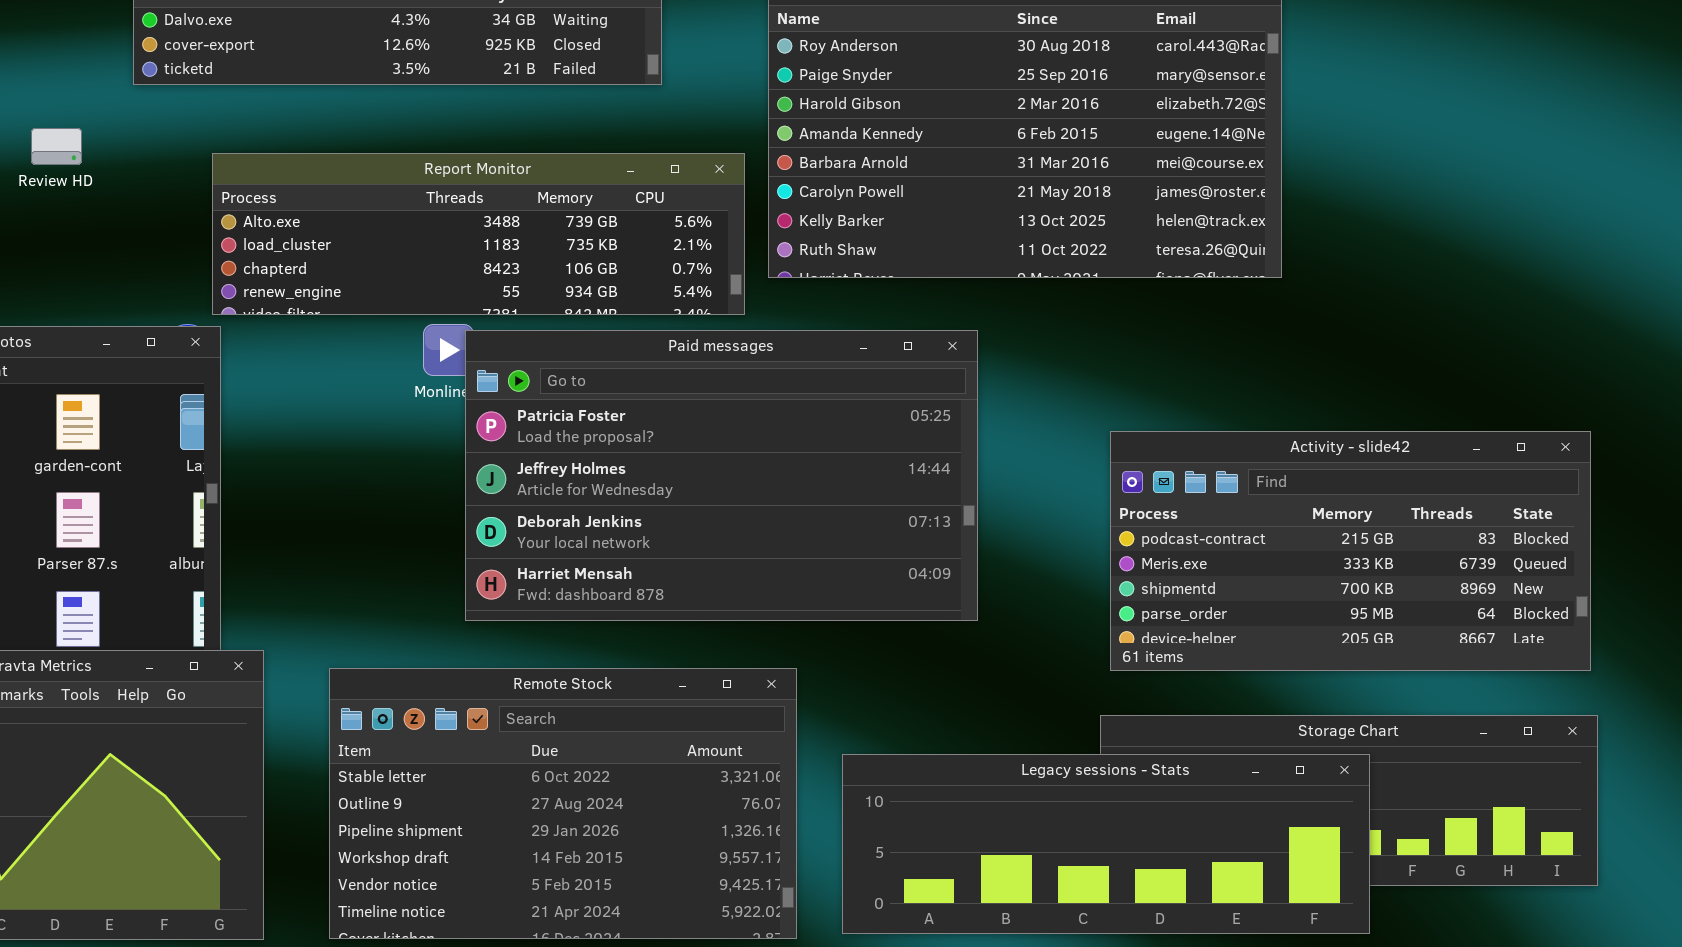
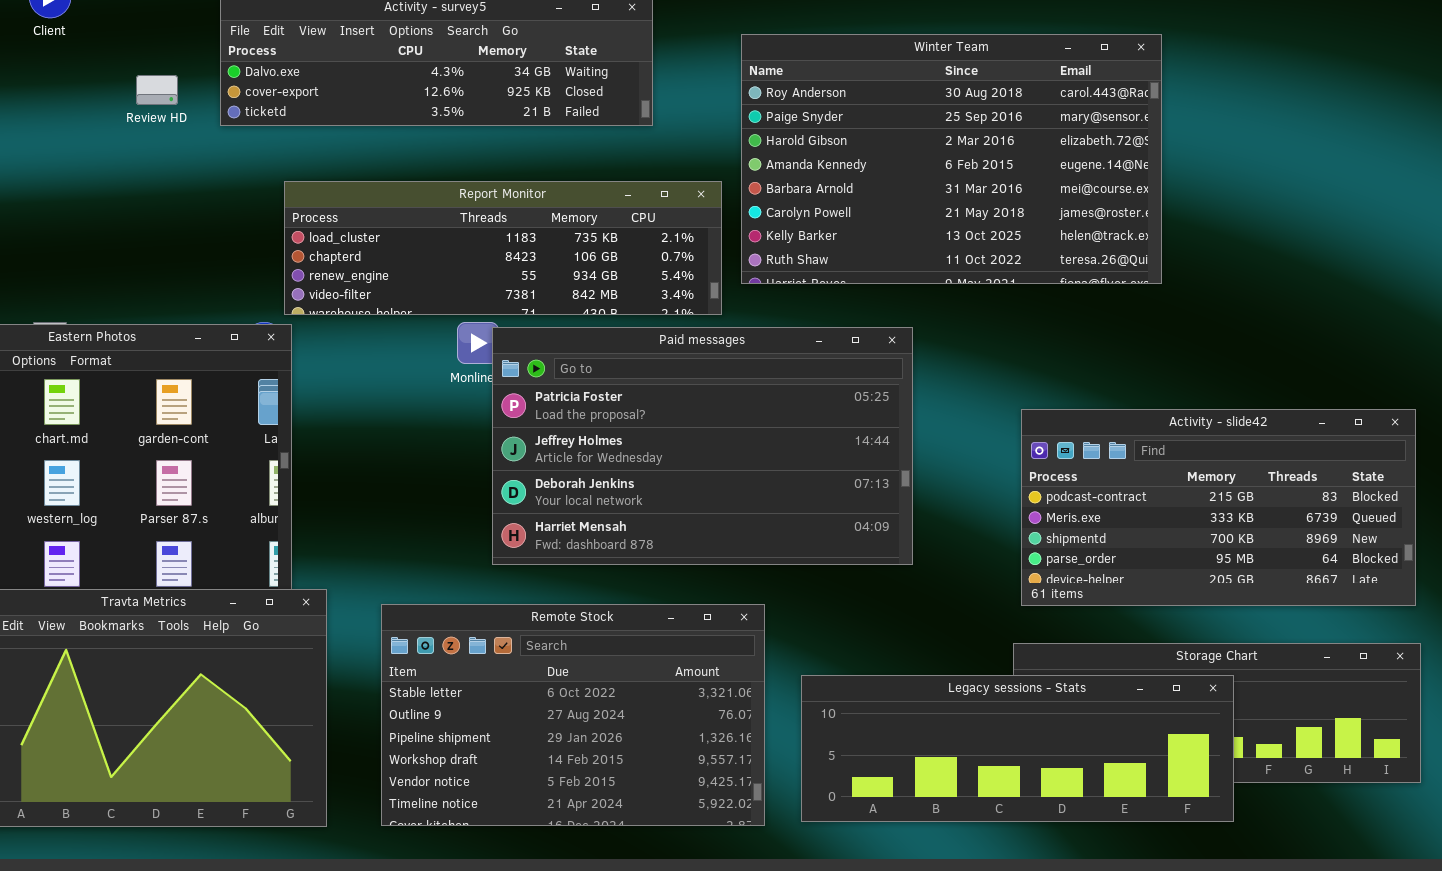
Review HD: [31,128,82,165] -> [136,75,178,105], moved
Report Monitor: [212,153,745,315] -> [284,181,722,315], scrolled down 1 row

